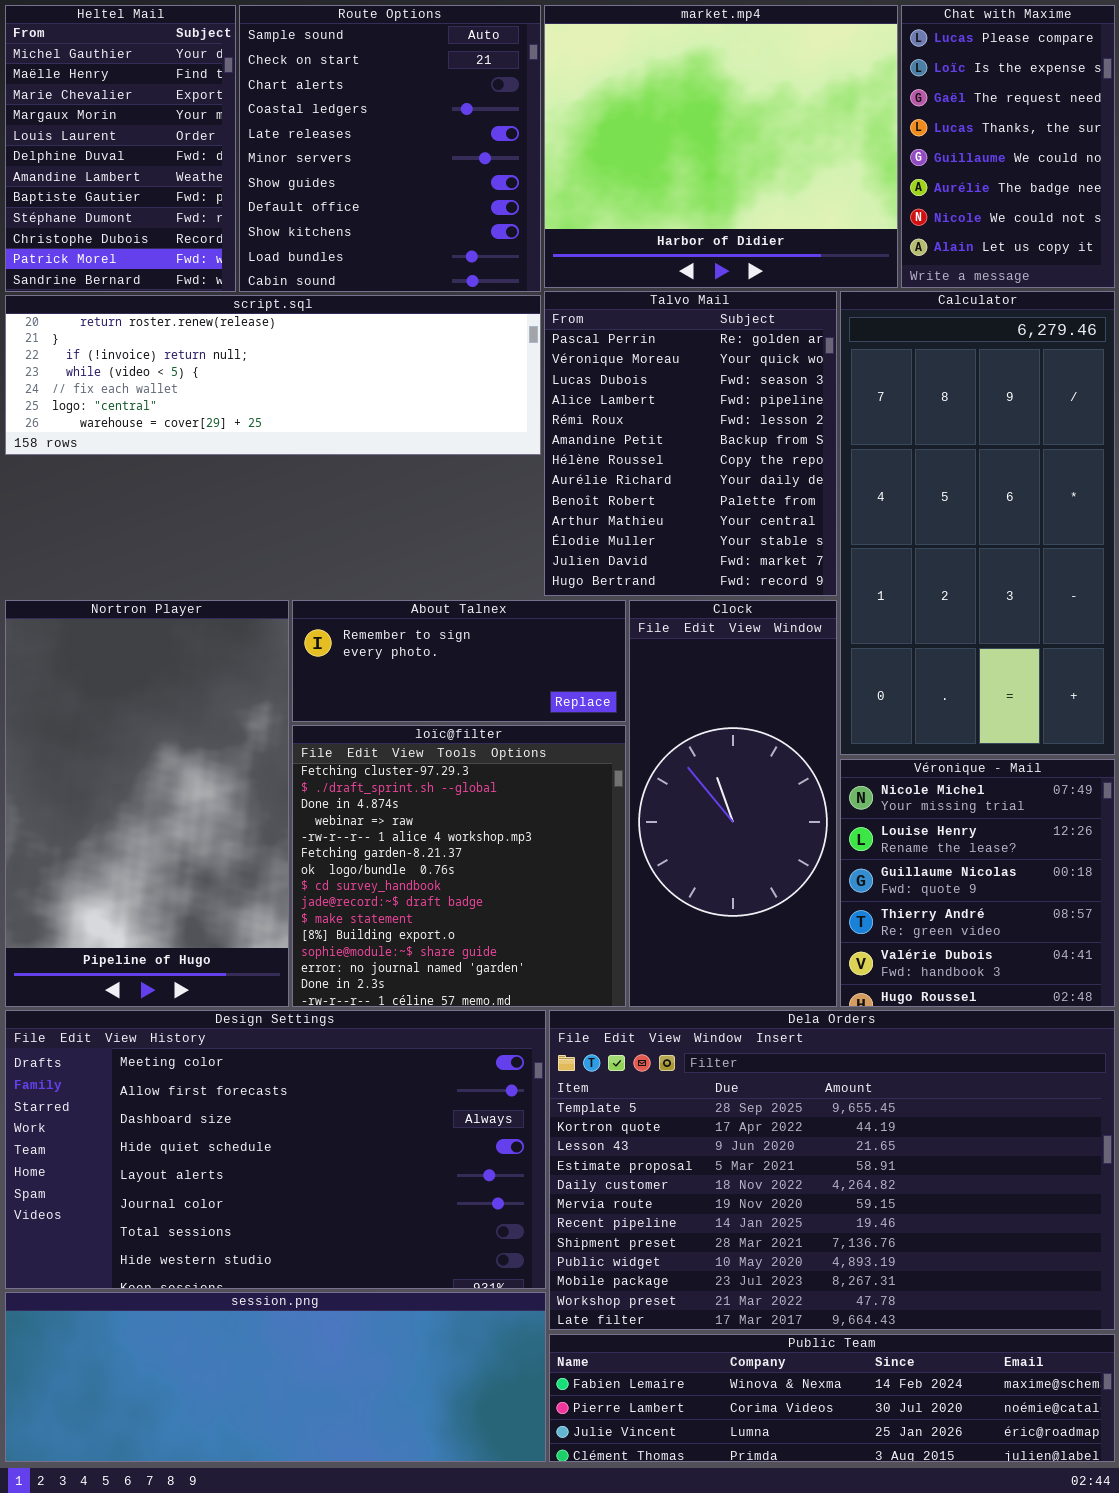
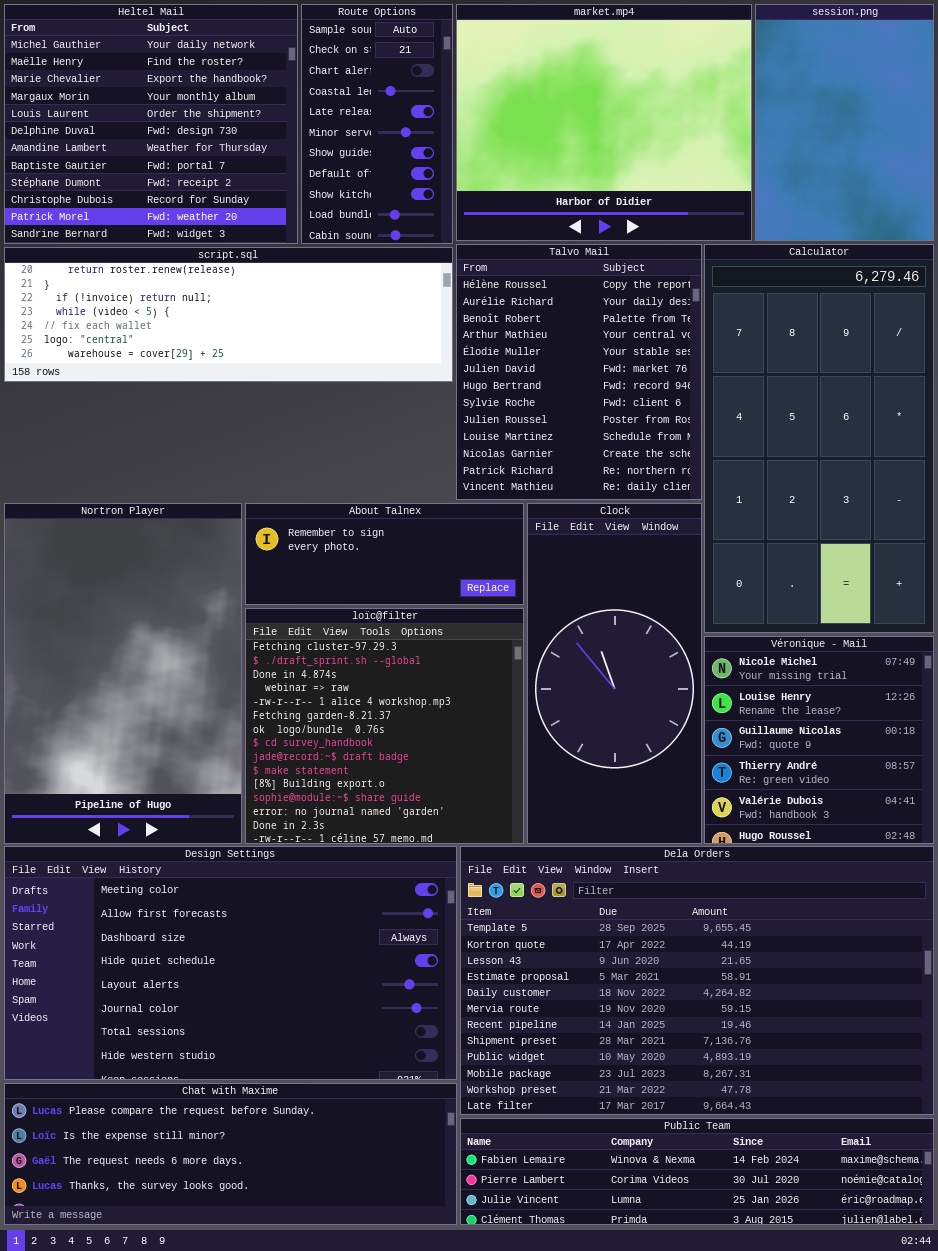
Heltel Mail: [5,5,236,292] -> [4,4,298,244], resized
Route Options: [239,5,541,292] -> [301,4,453,244], resized
Chat with Maxime: [901,5,1115,288] -> [4,1083,457,1225], moved, resized
Talvo Mail: [544,291,837,596] -> [456,244,702,500], scrolled down 6 rows
session.png: [5,1292,546,1462] -> [755,4,934,241], moved, resized

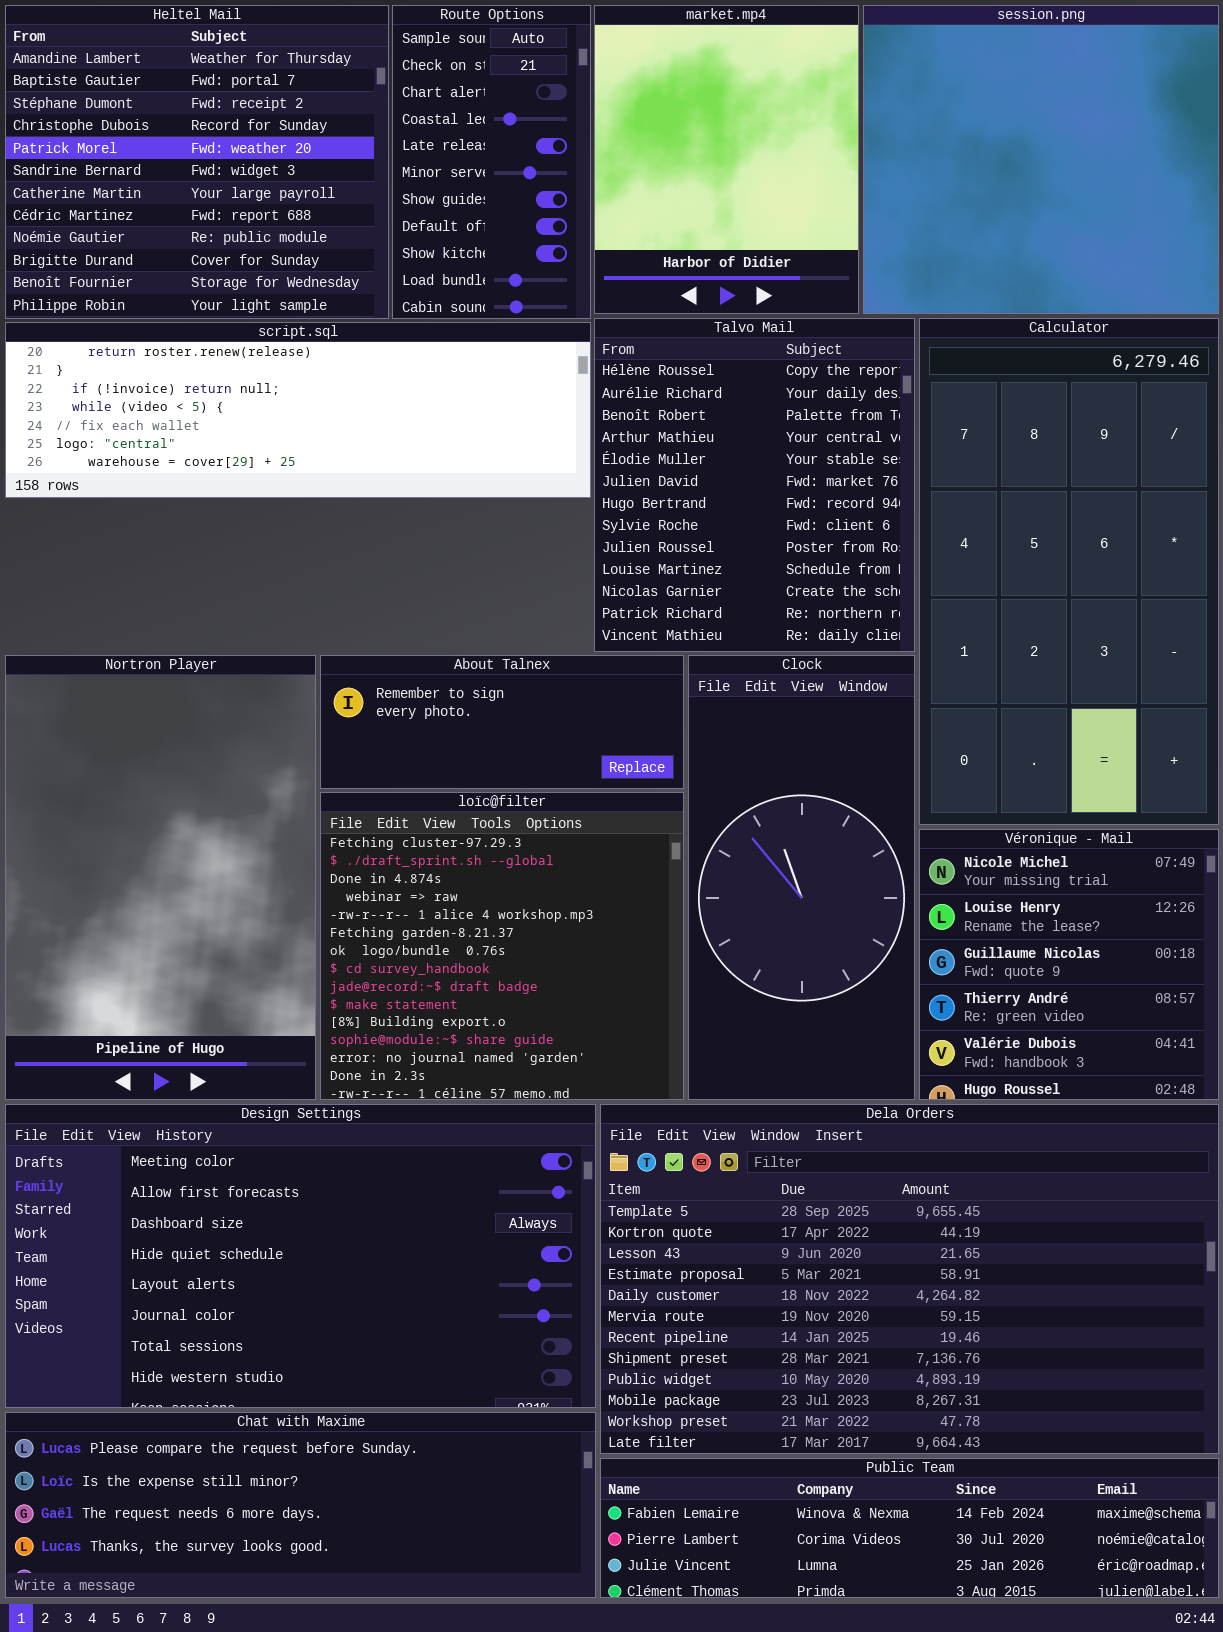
Heltel Mail: [4,4,298,244] -> [5,5,389,319], scrolled down 6 rows
market.mp4: [456,4,752,241] -> [594,5,859,314], resized
session.png: [755,4,934,241] -> [863,5,1219,314], resized

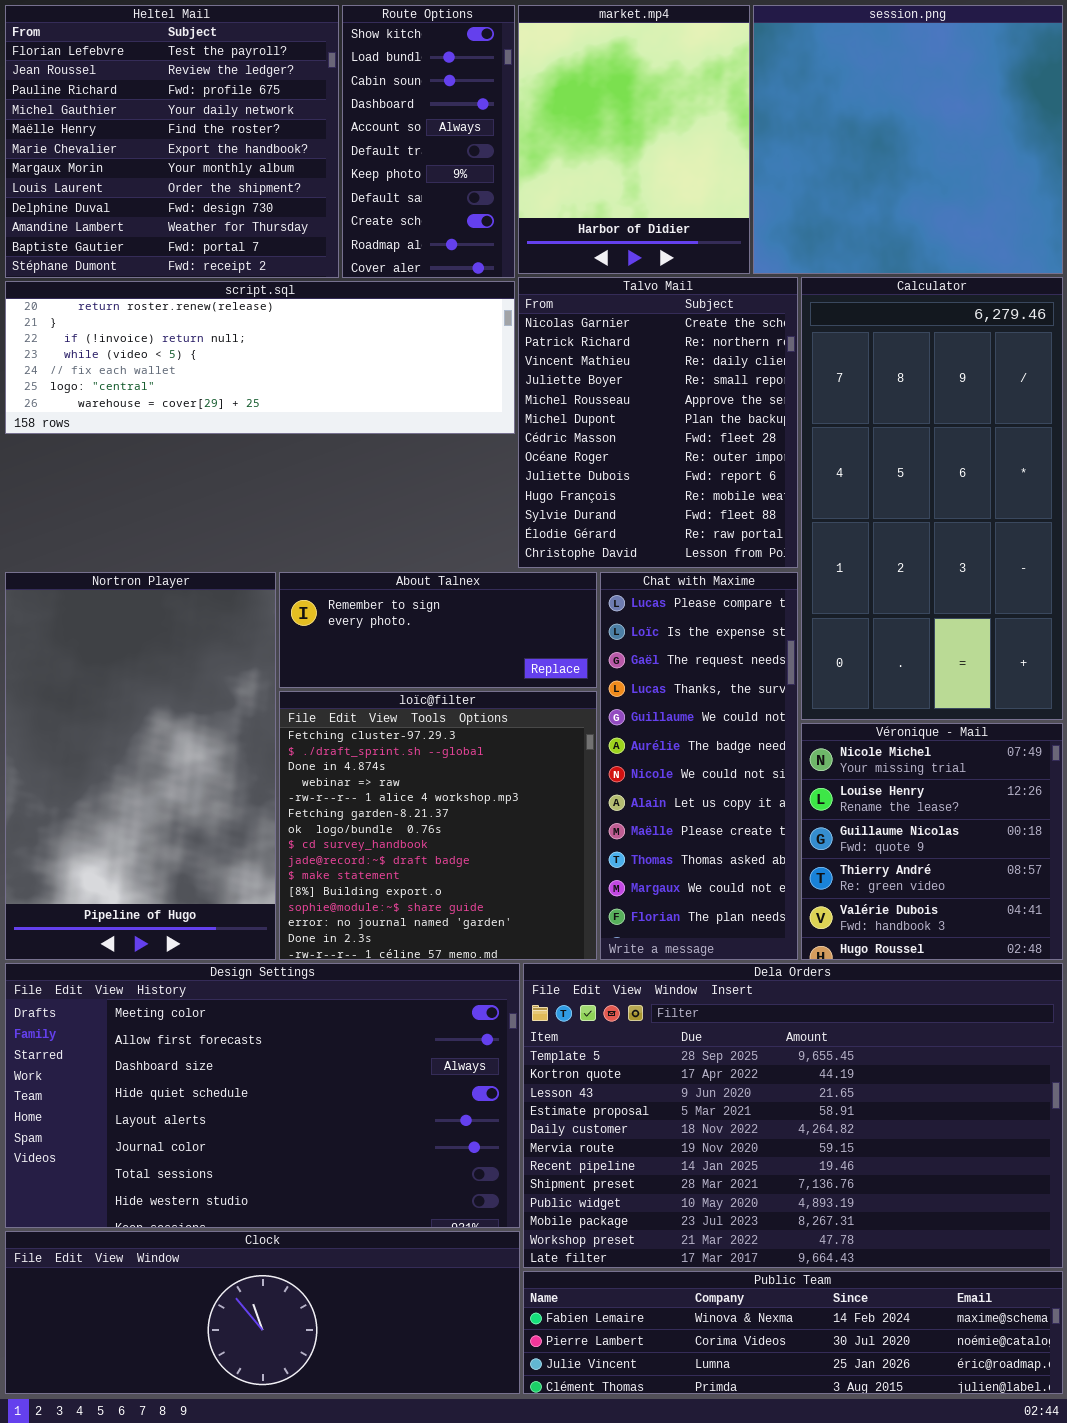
Heltel Mail: [5,5,389,319] -> [5,5,339,278], scrolled up 9 rows
Route Options: [392,5,591,319] -> [342,5,515,278], scrolled down 8 rows
Talvo Mail: [594,318,915,652] -> [518,277,798,568], scrolled down 10 rows
Clock: [688,655,915,1100] -> [5,1231,520,1394], moved, resized
Chat with Maxime: [5,1412,596,1598] -> [600,572,798,960], moved, resized

